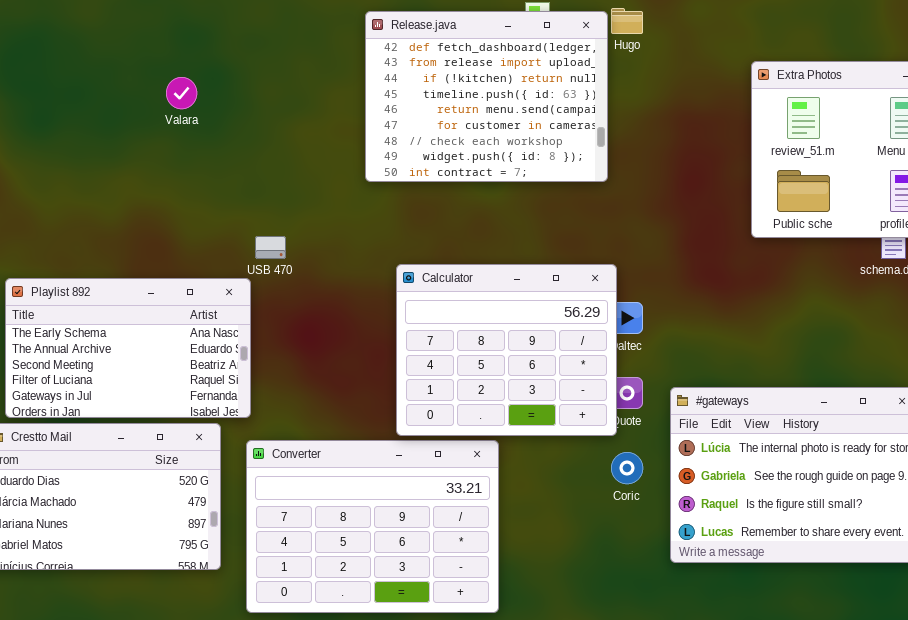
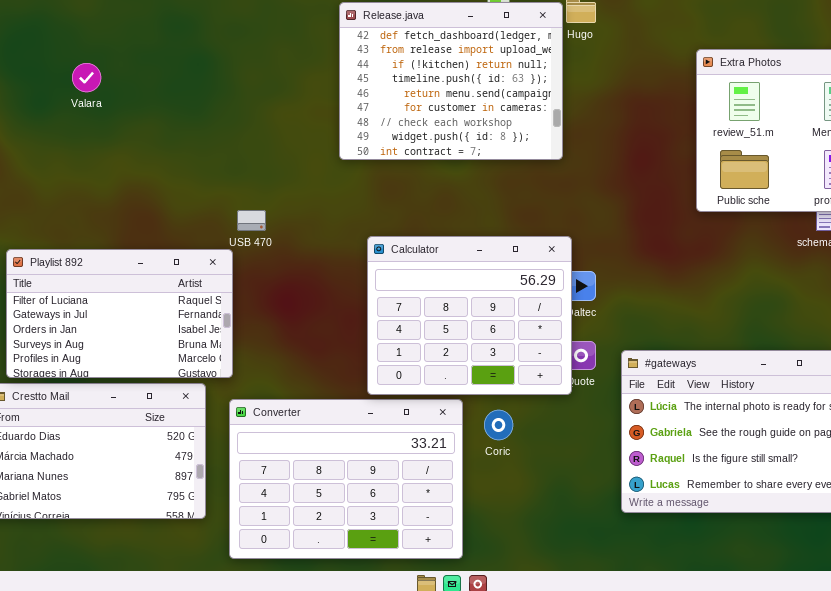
Valara: [166,77,197,109] -> [72,63,101,92], moved
Playlist 892: [5,278,251,418] -> [6,249,233,378], scrolled down 3 rows
Coric: [611,452,643,484] -> [484,410,513,440], moved

